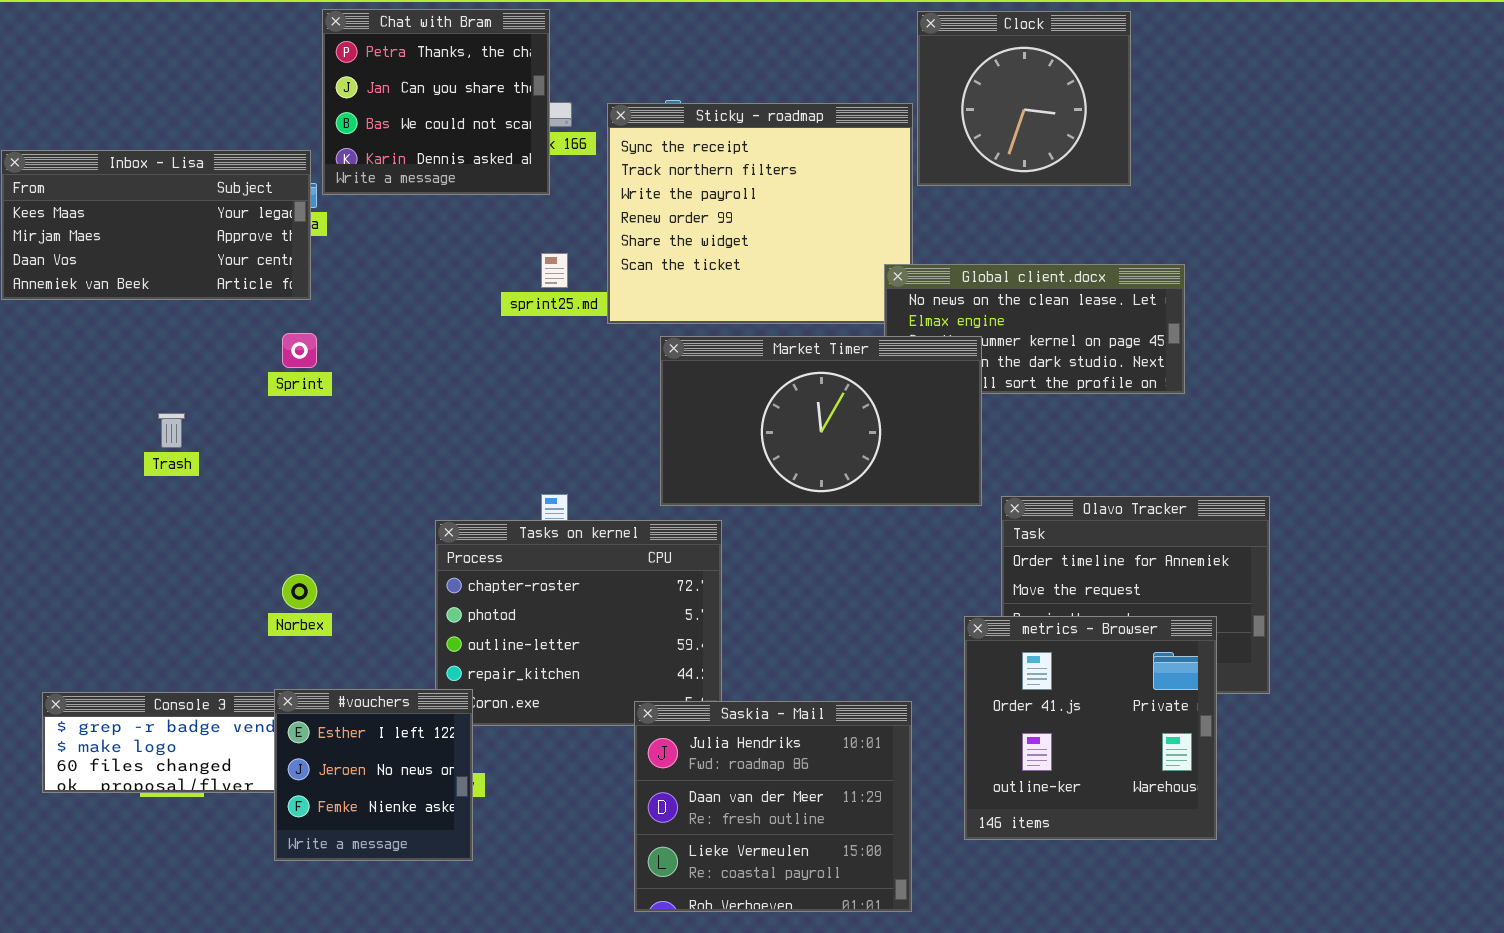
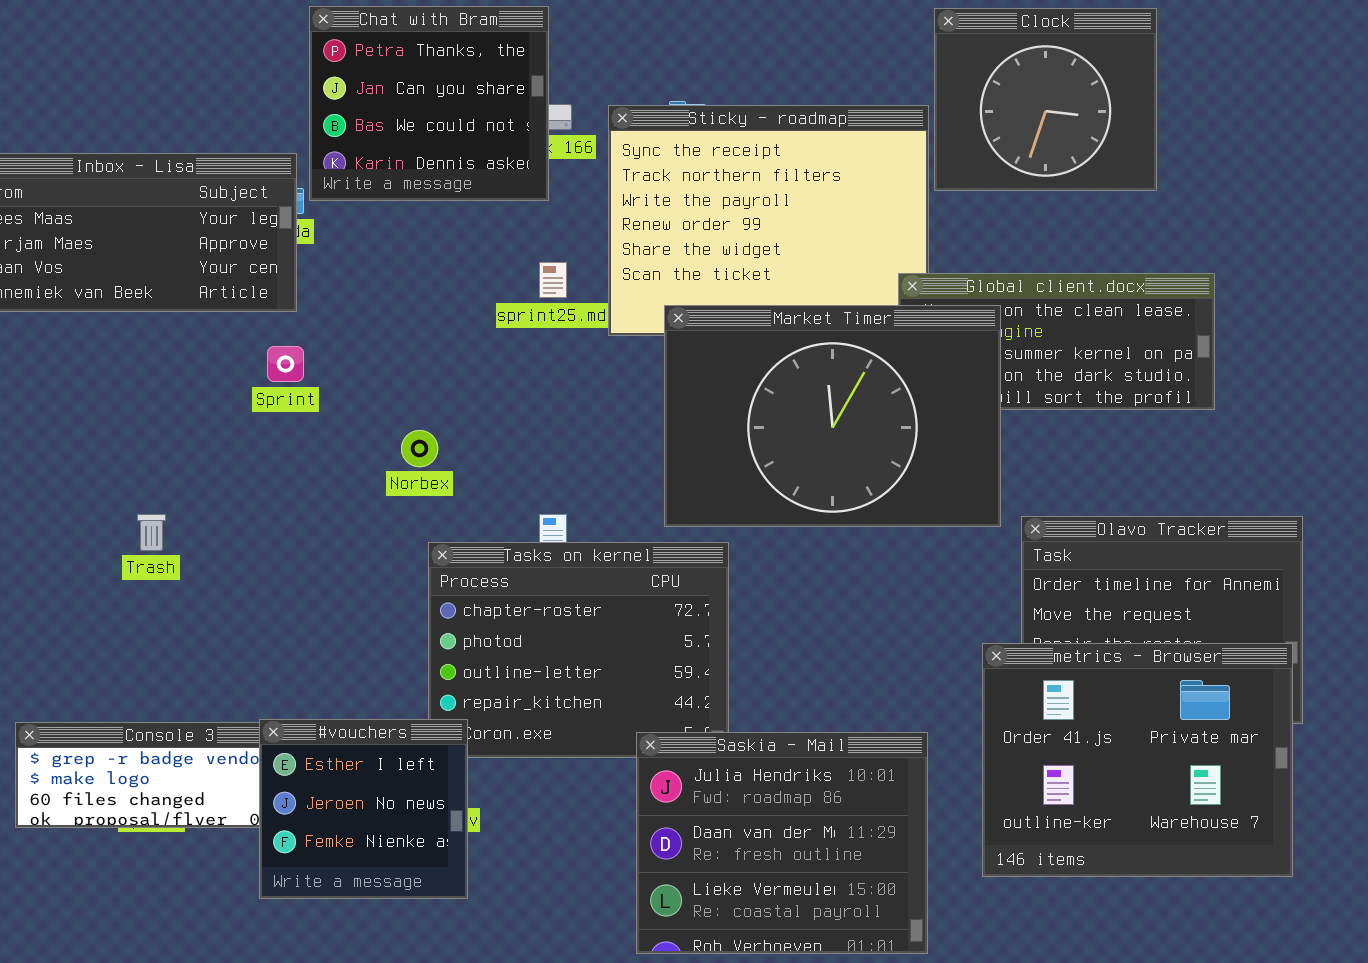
Market Timer: [660,336,982,506] -> [664,305,1001,527], resized
Trash: [158,413,185,448] -> [137,514,166,551], moved
Norbex: [282,574,317,609] -> [401,430,438,467], moved
metrics - Browser: [964,616,1217,840] -> [982,643,1293,877], resized

